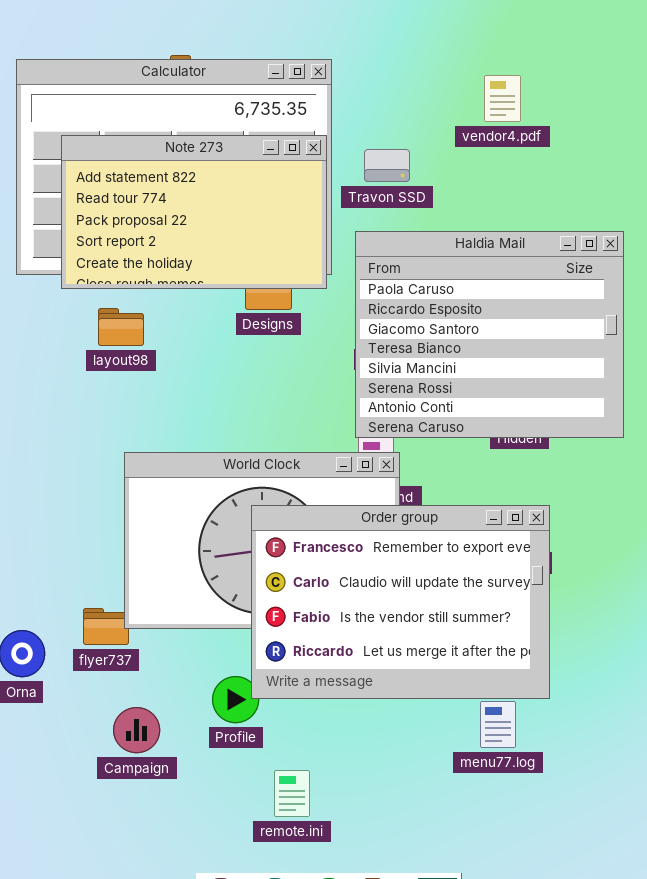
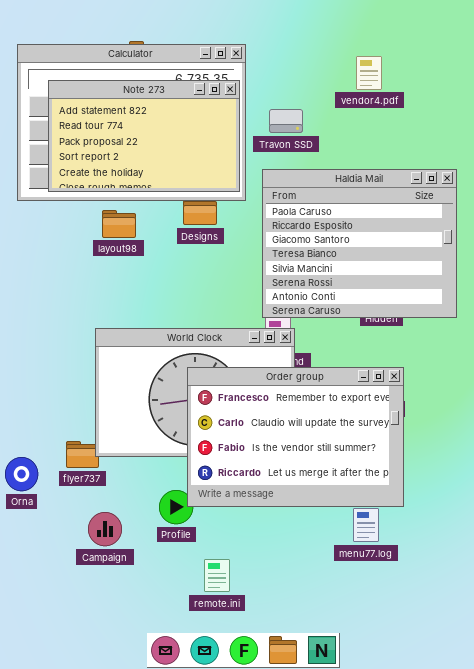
Note 273: [61,135,327,289] -> [48,80,240,192], moved
layout98: [98,308,144,346] -> [102,210,136,238], moved

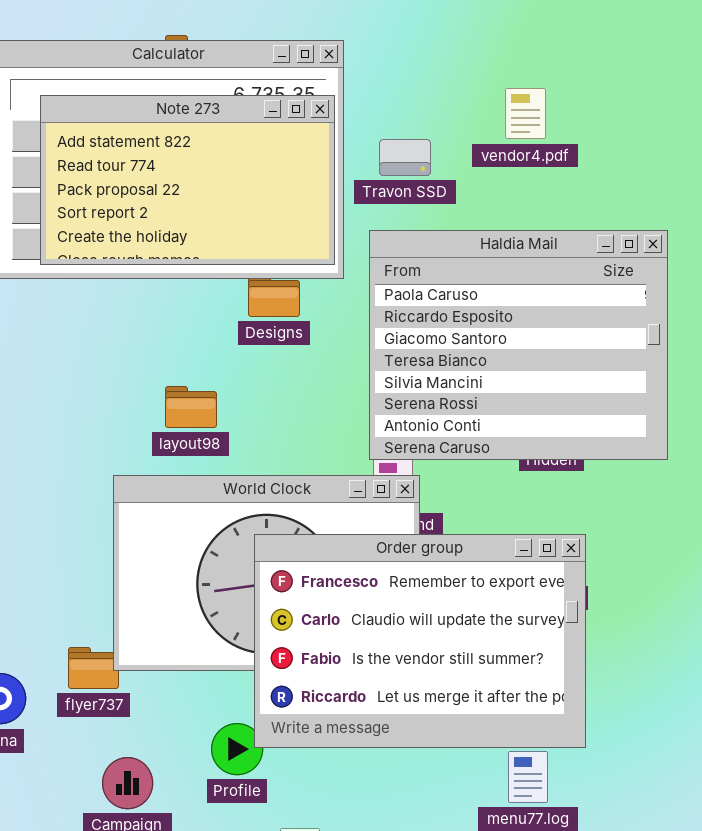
vendor4.pdf: [356,56,382,90] -> [505,88,546,139], moved
layout98: [102,210,136,238] -> [165,386,217,428], moved

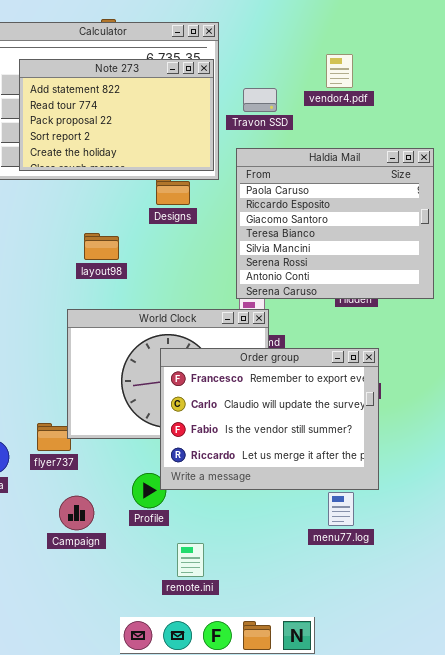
layout98: [165,386,217,428] -> [84,233,119,260], moved

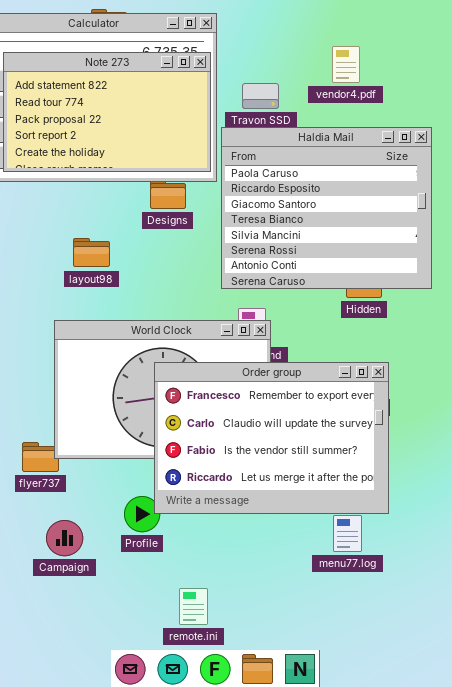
Haldia Mail: [236,148,434,299] -> [221,127,432,289], moved
remote.ini: [177,543,204,577] -> [179,588,208,625], moved

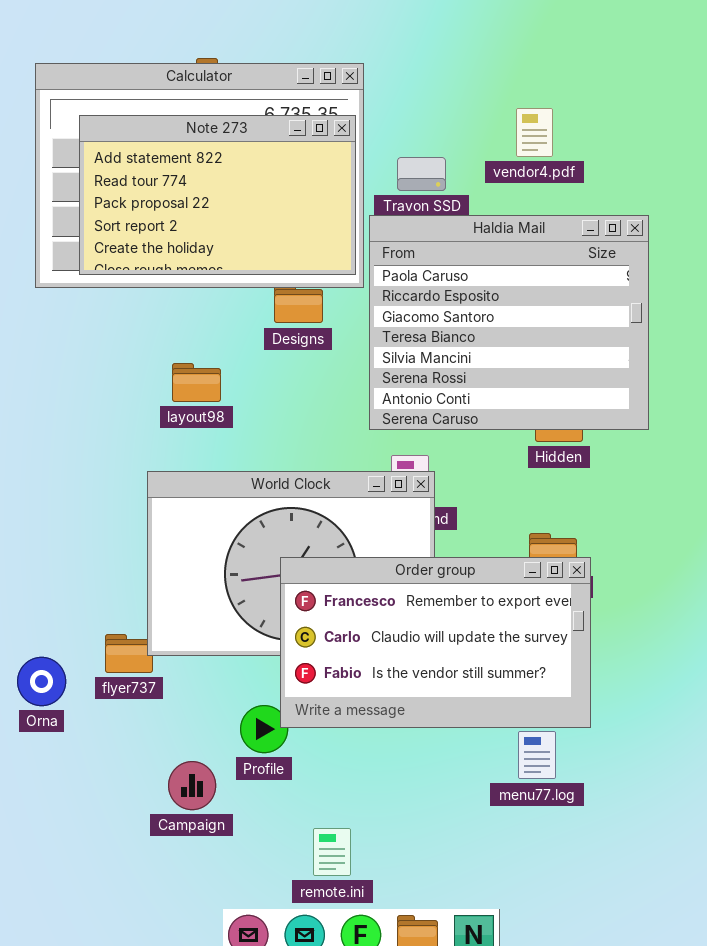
Order group: [154,362,389,514] -> [280,557,591,728], resized
Campaign: [46,520,83,556] -> [168,761,216,810], moved

